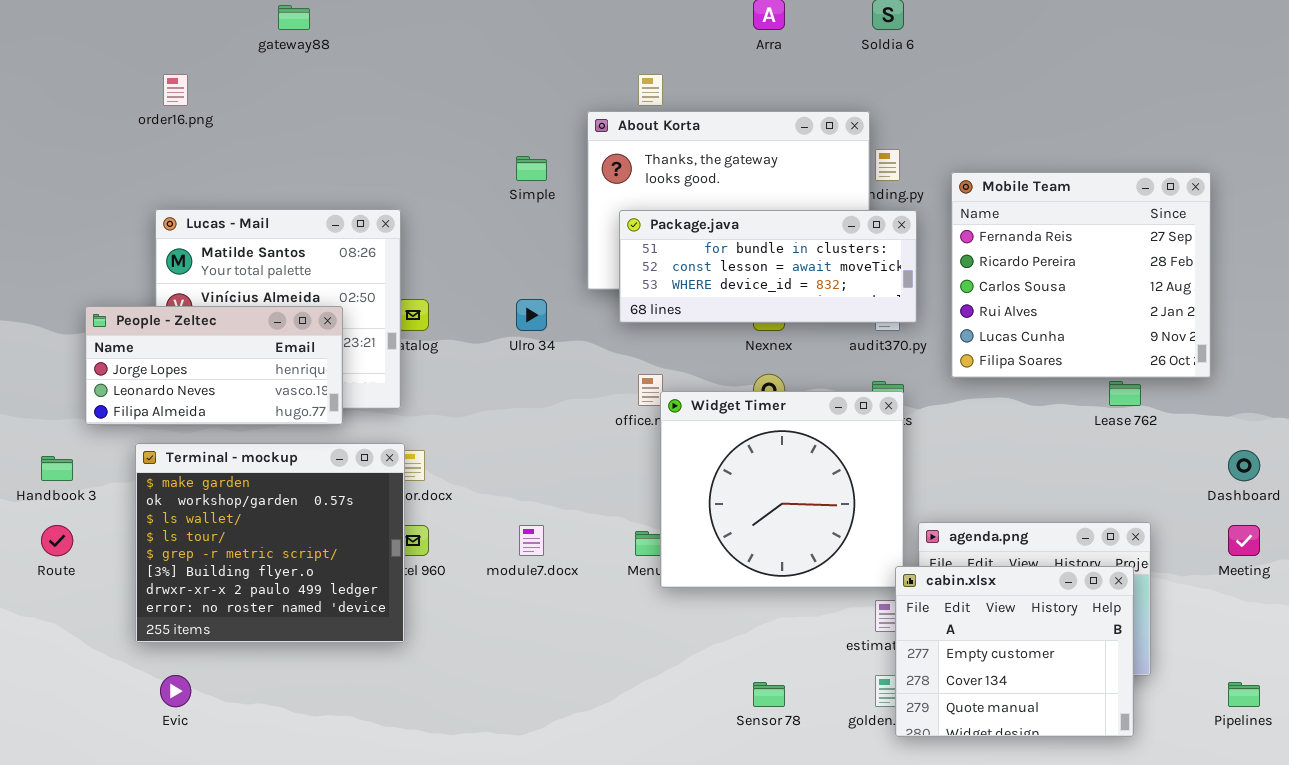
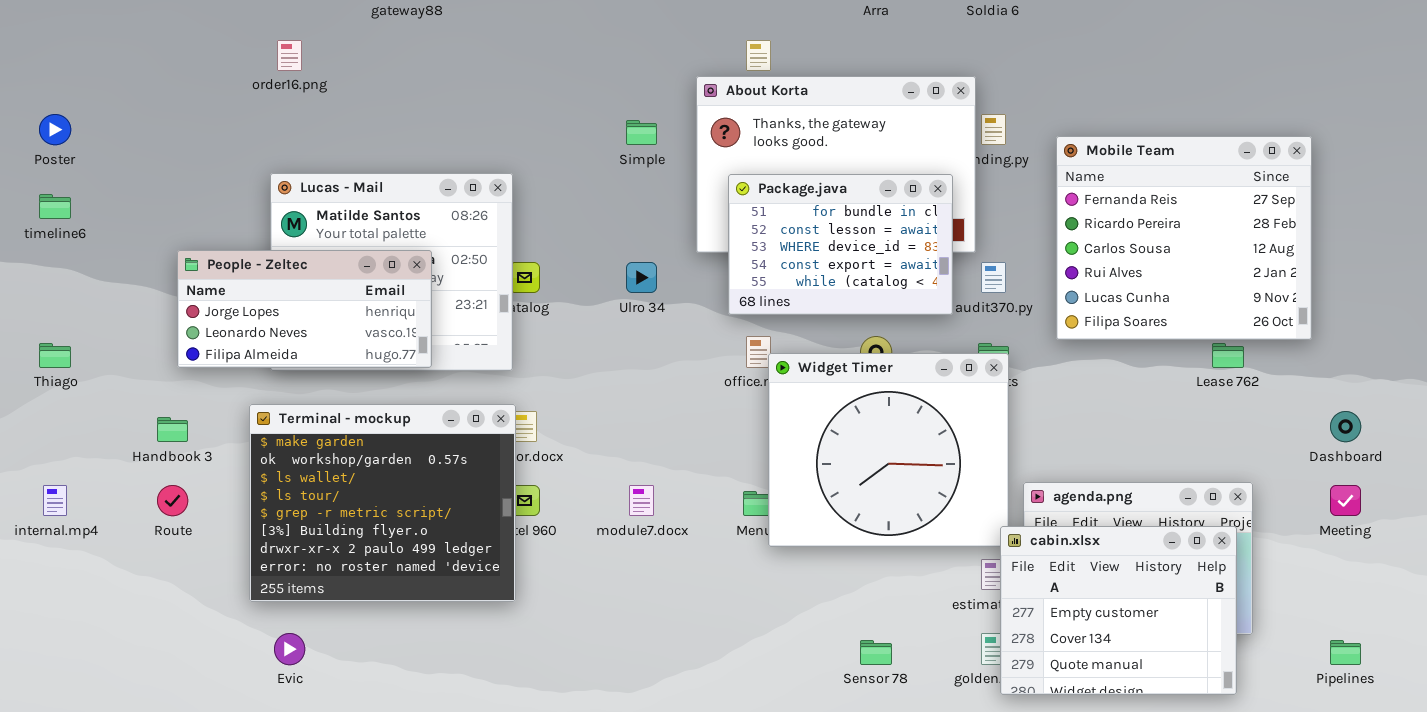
Package.java: [619,210,917,323] -> [728,174,953,315], resized
People - Zeltec: [85,306,343,425] -> [177,250,432,368], moved

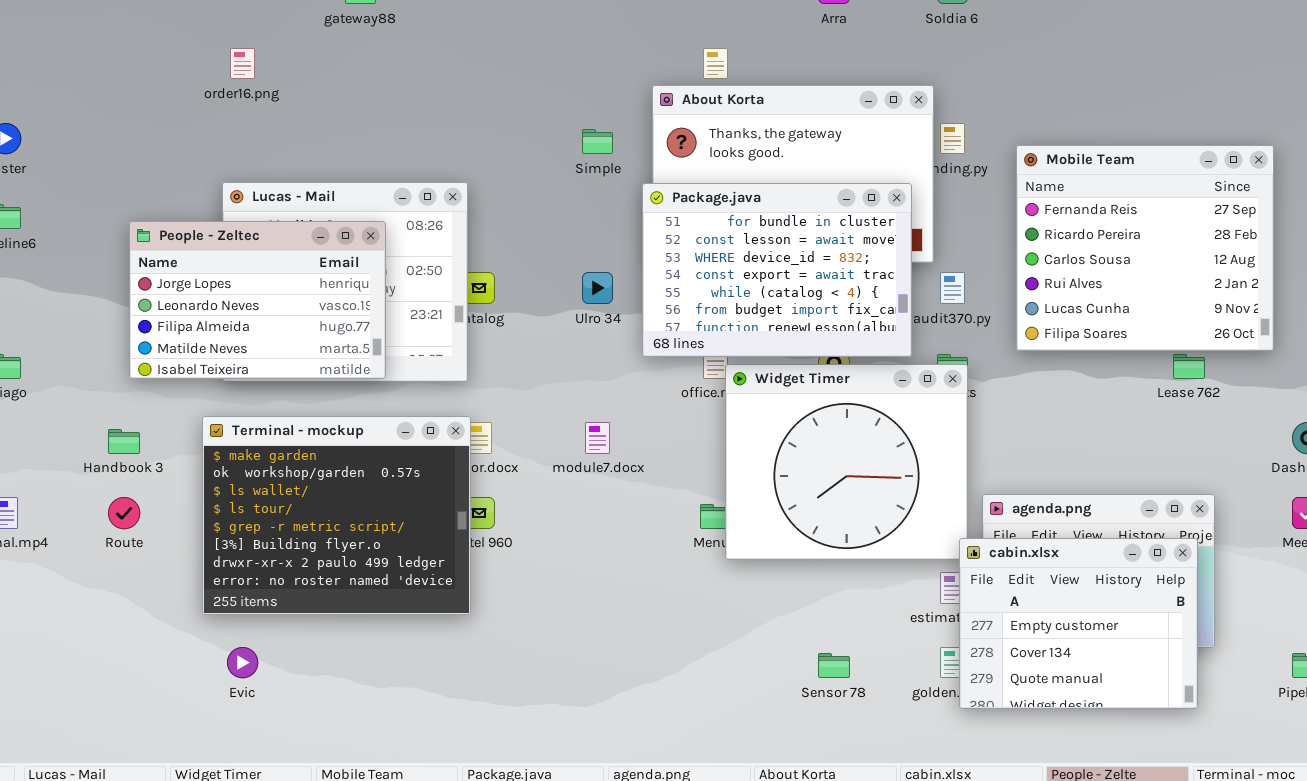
Package.java: [728,174,953,315] -> [642,183,912,357], resized
People - Zeltec: [177,250,432,368] -> [129,221,386,379], resized
module7.docx: [629,485,654,516] -> [585,422,610,454], moved

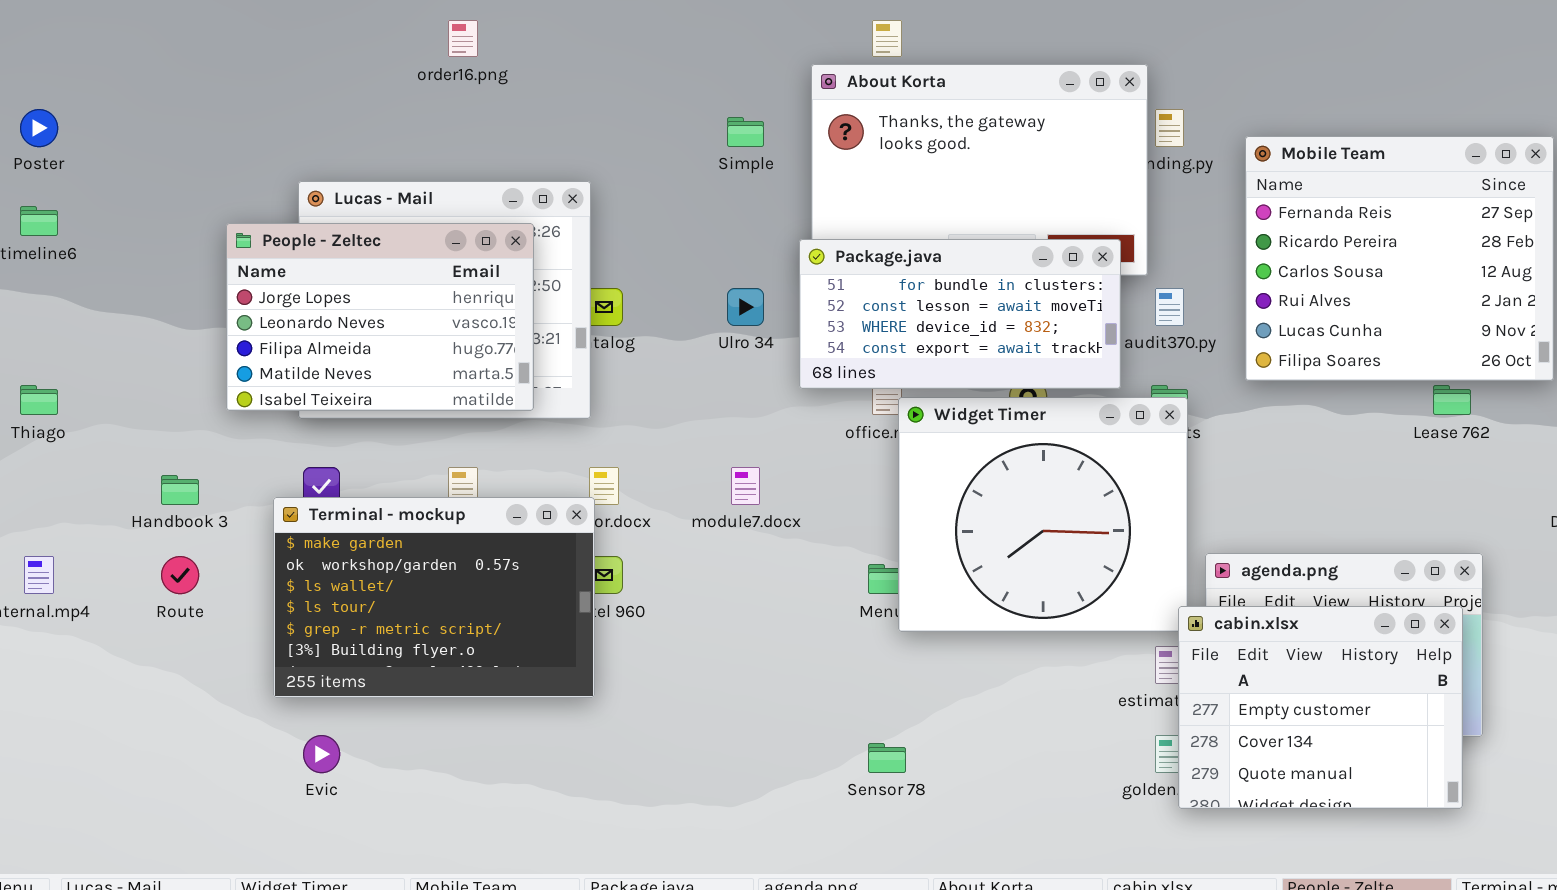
order16.png: [230,48,255,79] -> [448,20,478,57], moved
Package.java: [642,183,912,357] -> [799,239,1121,389], resized
People - Zeltec: [129,221,386,379] -> [226,223,534,411], moved
Terminal - mockup: [202,416,471,615] -> [273,497,595,698], resized
Sensor 78: [818,653,850,678] -> [868,743,906,773], moved

